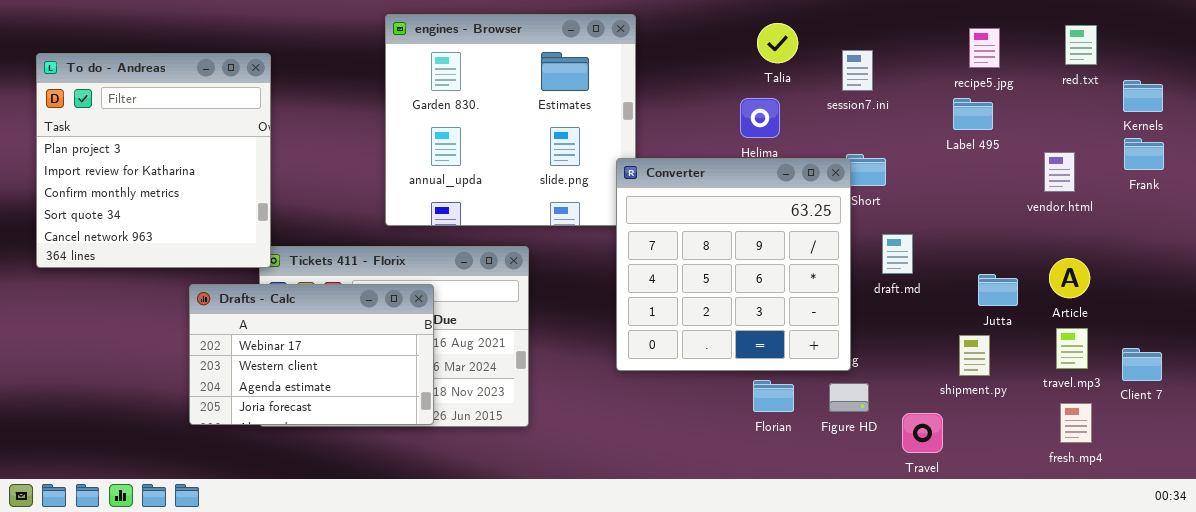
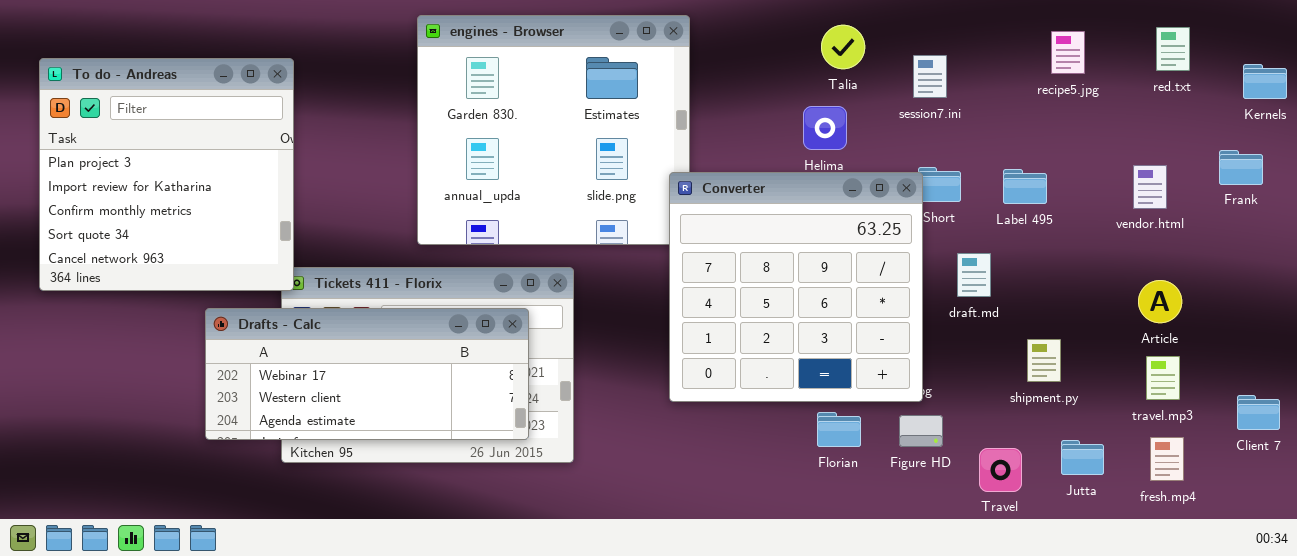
Kernels: [1123,80,1163,112] -> [1243,64,1287,99], moved
Label 495: [953,98,993,130] -> [1003,169,1047,204], moved
Jutta: [978,274,1018,306] -> [1061,440,1104,475], moved
Drafts - Calc: [189,284,434,425] -> [205,308,529,440], resized
shipment.py: [959,335,990,376] -> [1027,339,1061,382], moved
Client 7: [1122,348,1162,381] -> [1237,395,1280,430], moved

